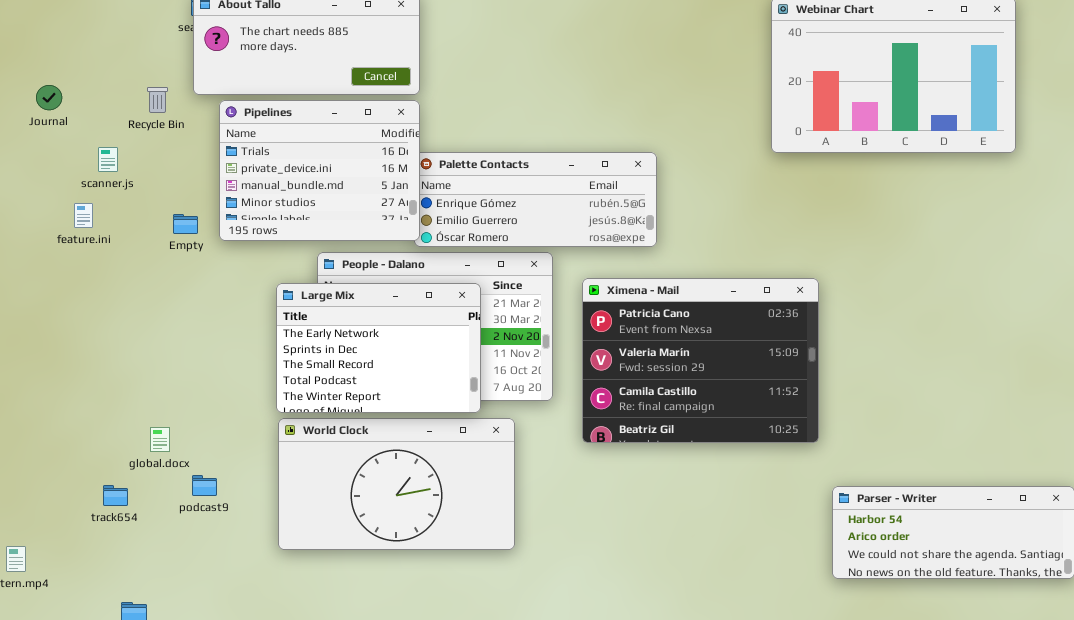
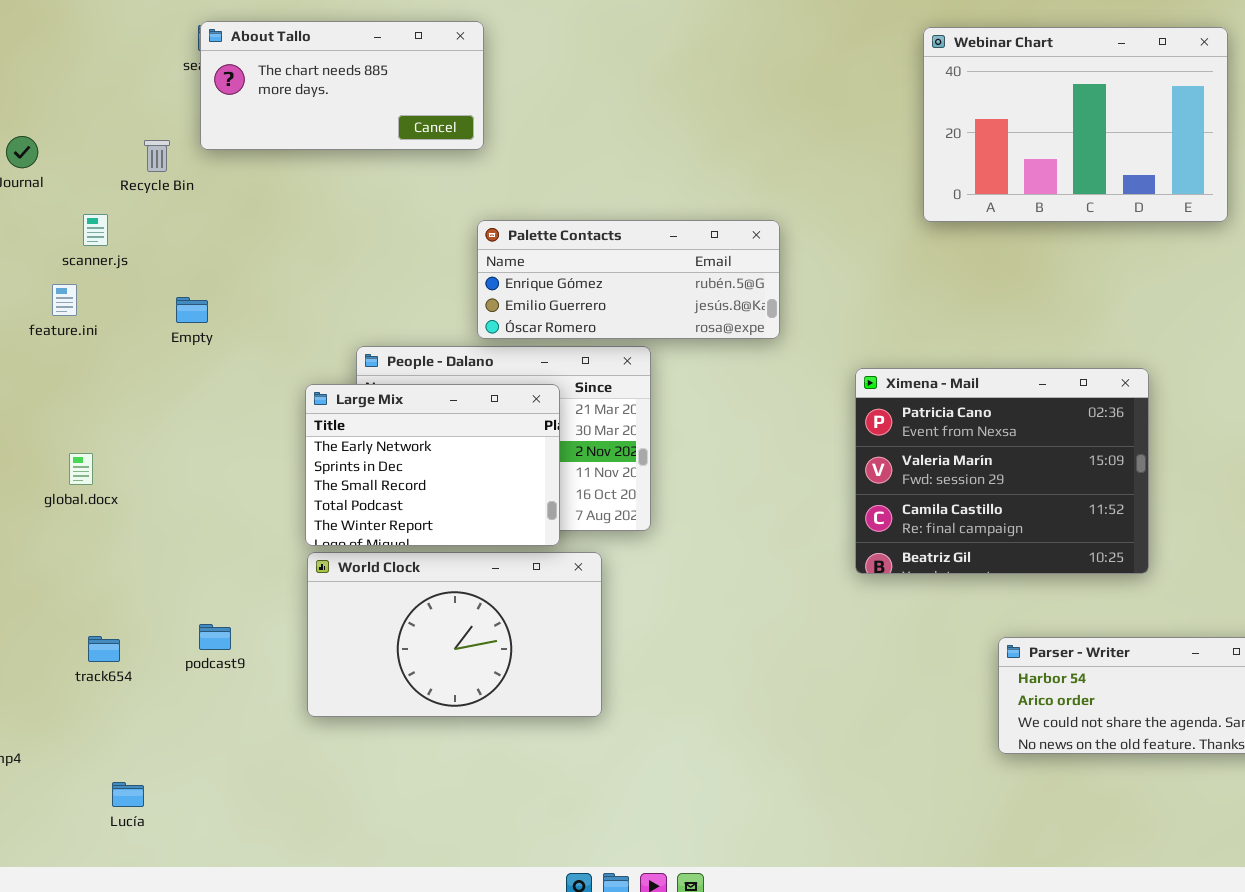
Pipelines: [219,100,420,241] -> none, closed
Ximena - Mail: [582,278,819,443] -> [855,368,1149,574], moved
global.docx: [150,427,170,452] -> [69,453,93,485], moved

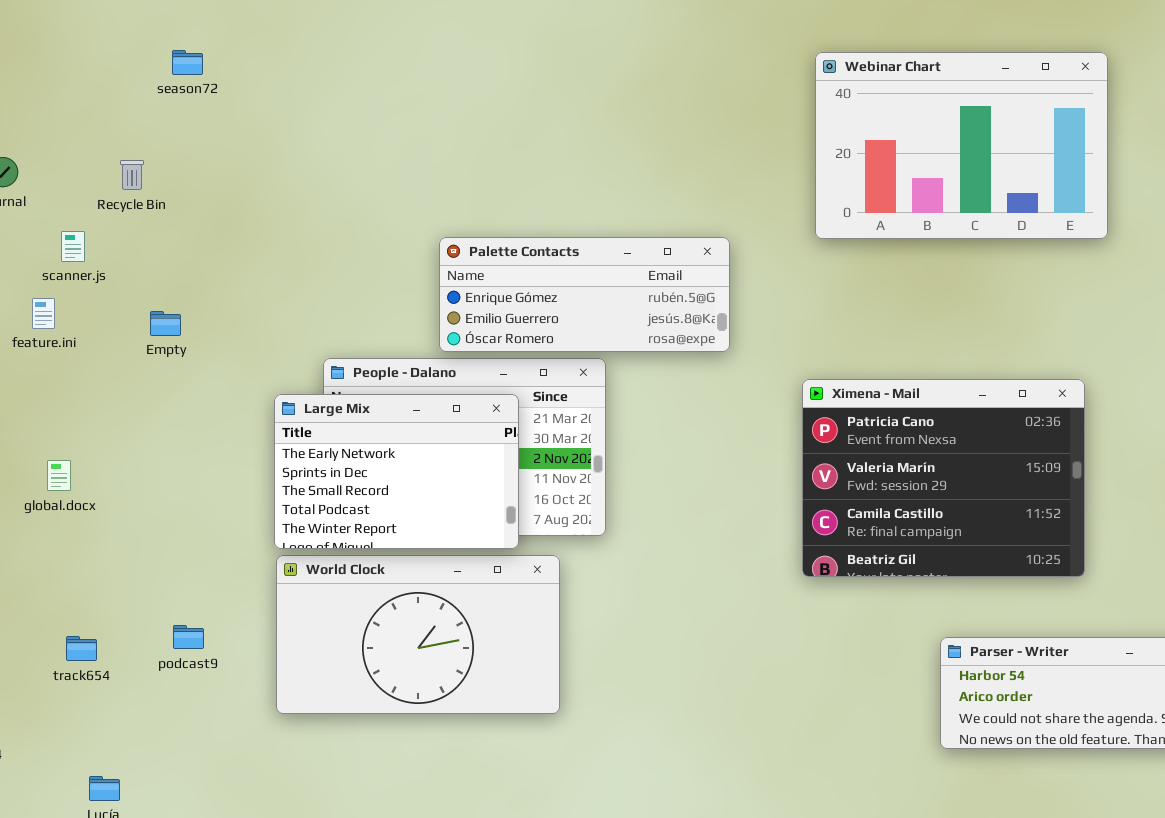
About Tallo: [200,21,484,150] -> none, closed
Webinar Chart: [923,27,1228,222] -> [815,52,1108,239], moved

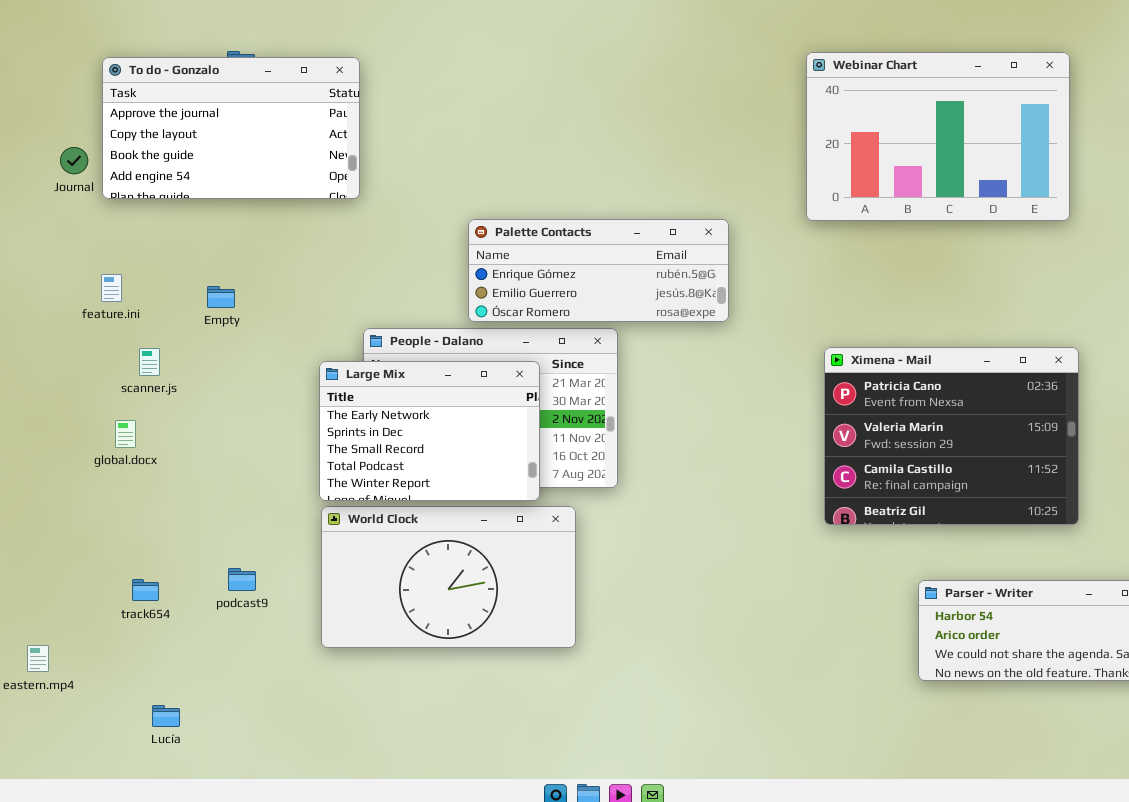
To do - Gonzalo: none -> [102,57,360,199], opened
scanner.js: [61,231,85,262] -> [139,348,160,376], moved
Ximena - Mail: [802,379,1085,577] -> [824,347,1079,525], moved

